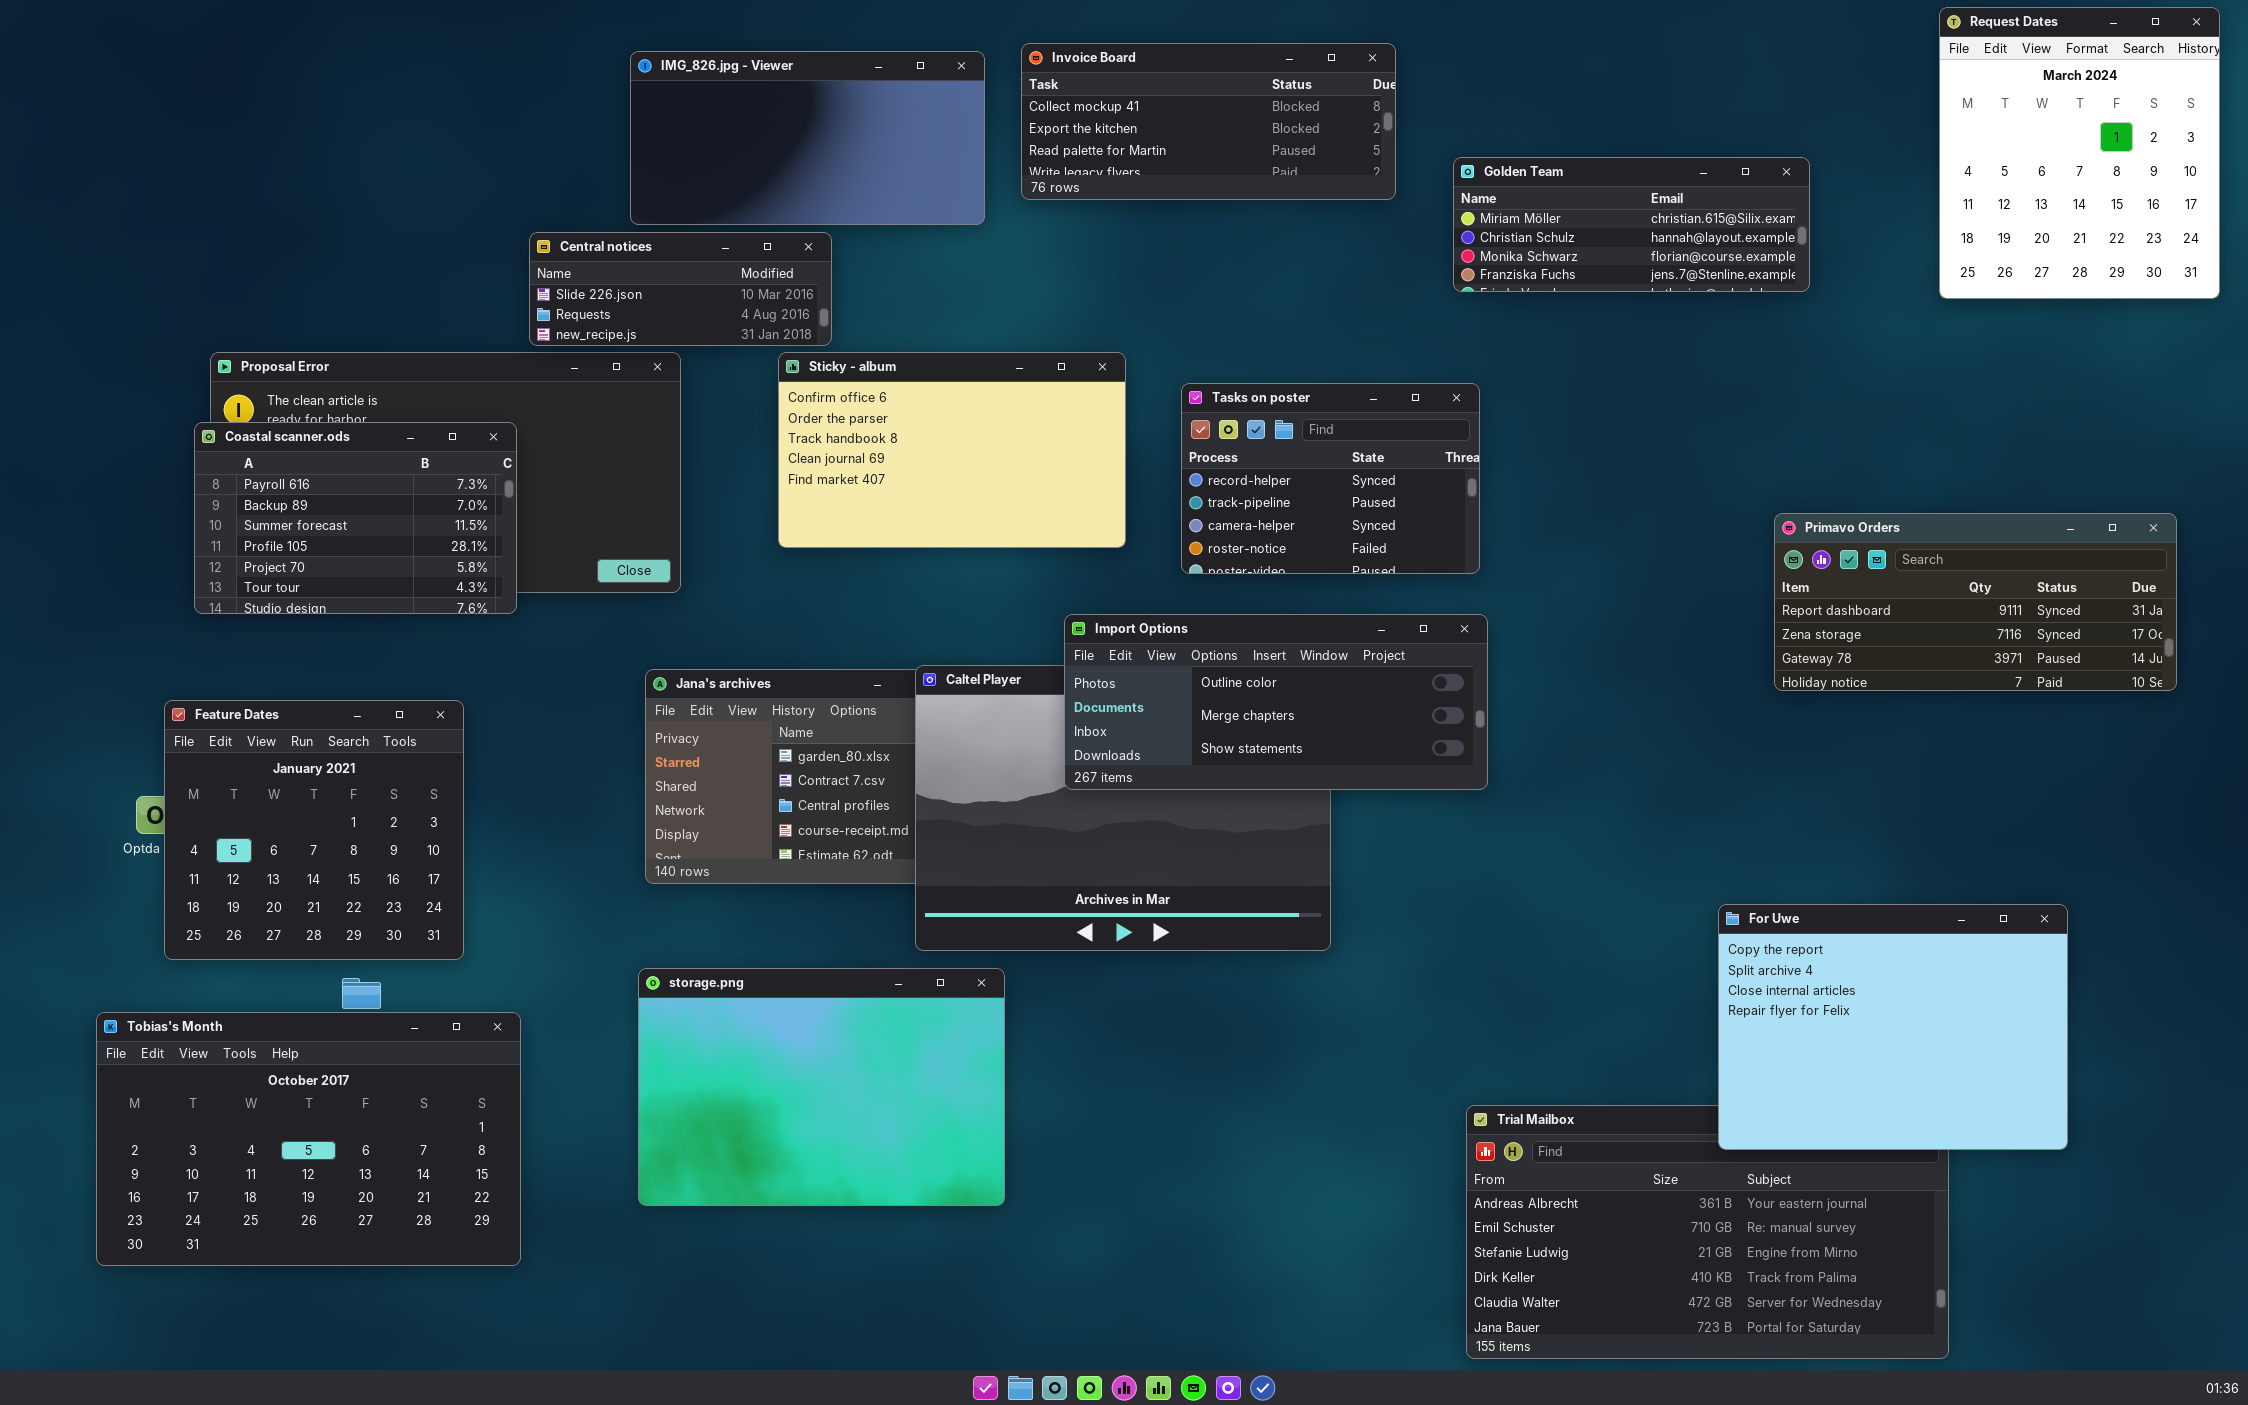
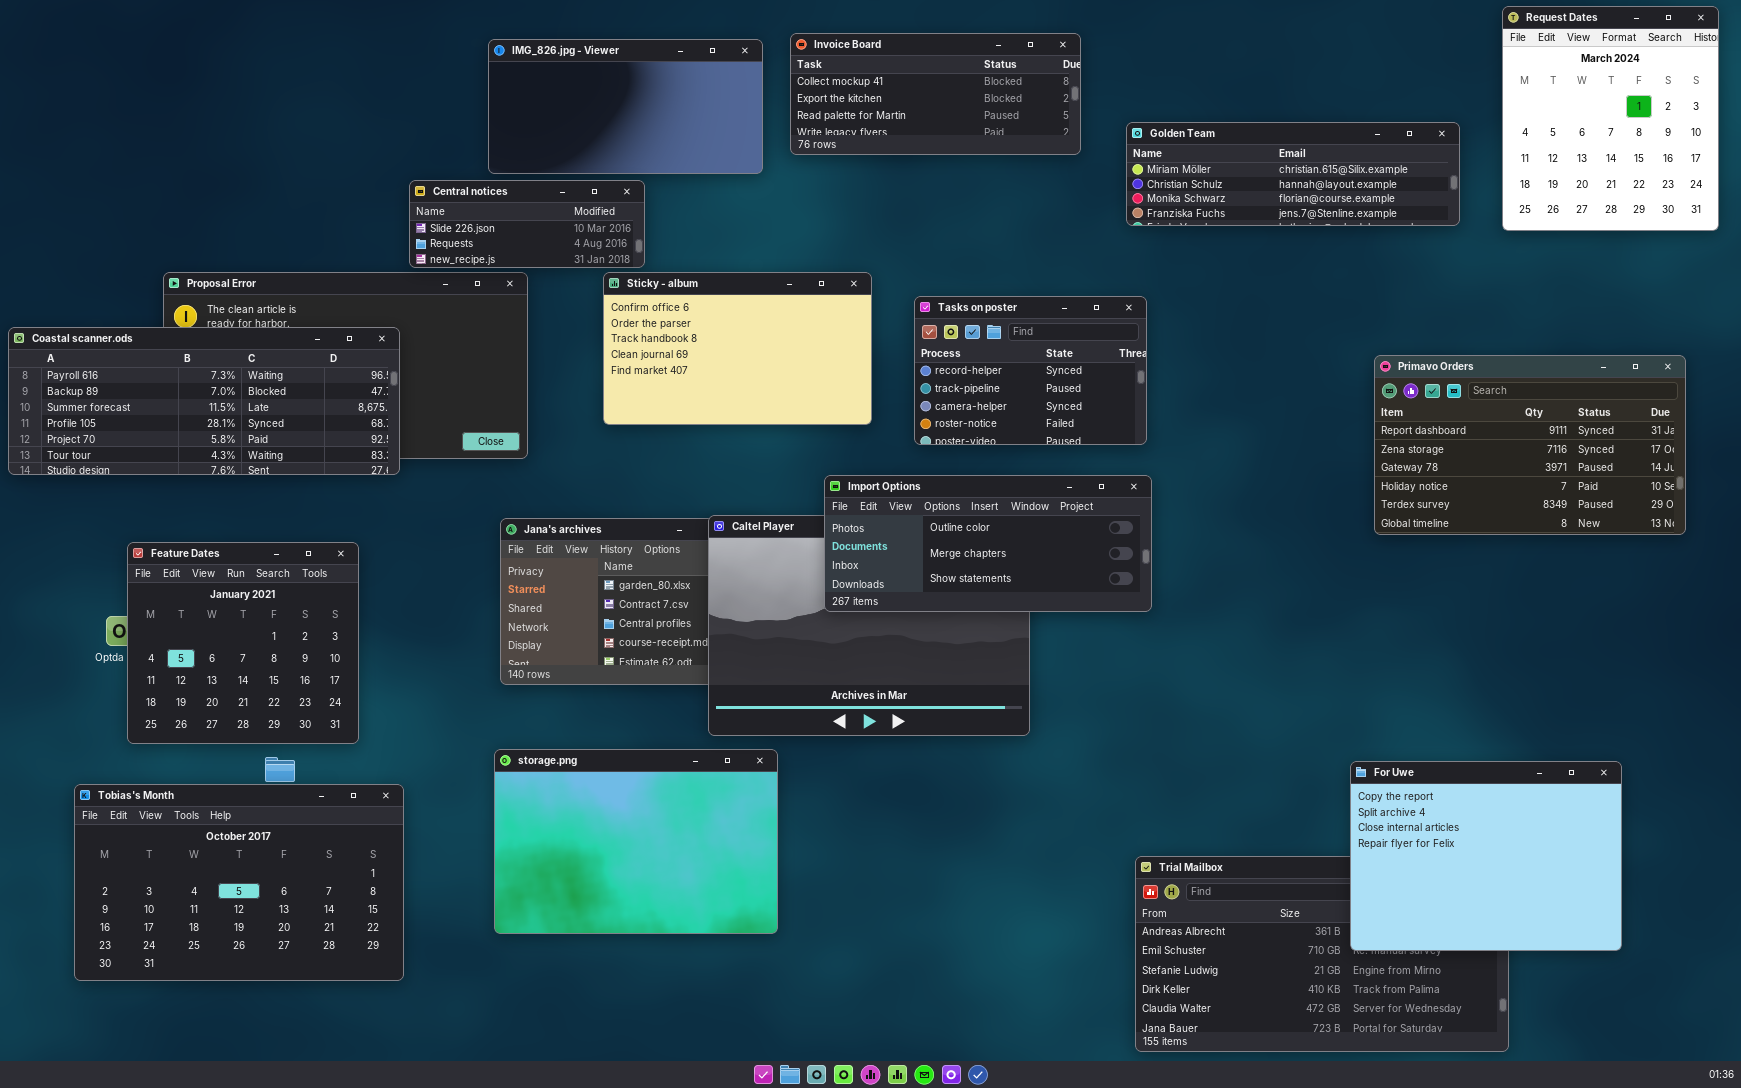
Golden Team: [1453,157,1810,292] -> [1126,122,1460,226], resized
Coastal scanner.ods: [194,422,517,614] -> [8,327,400,475], resized
Primavo Orders: [1774,513,2177,691] -> [1374,355,1686,535], resized
For Uwe: [1718,904,2068,1150] -> [1350,761,1622,951], moved

